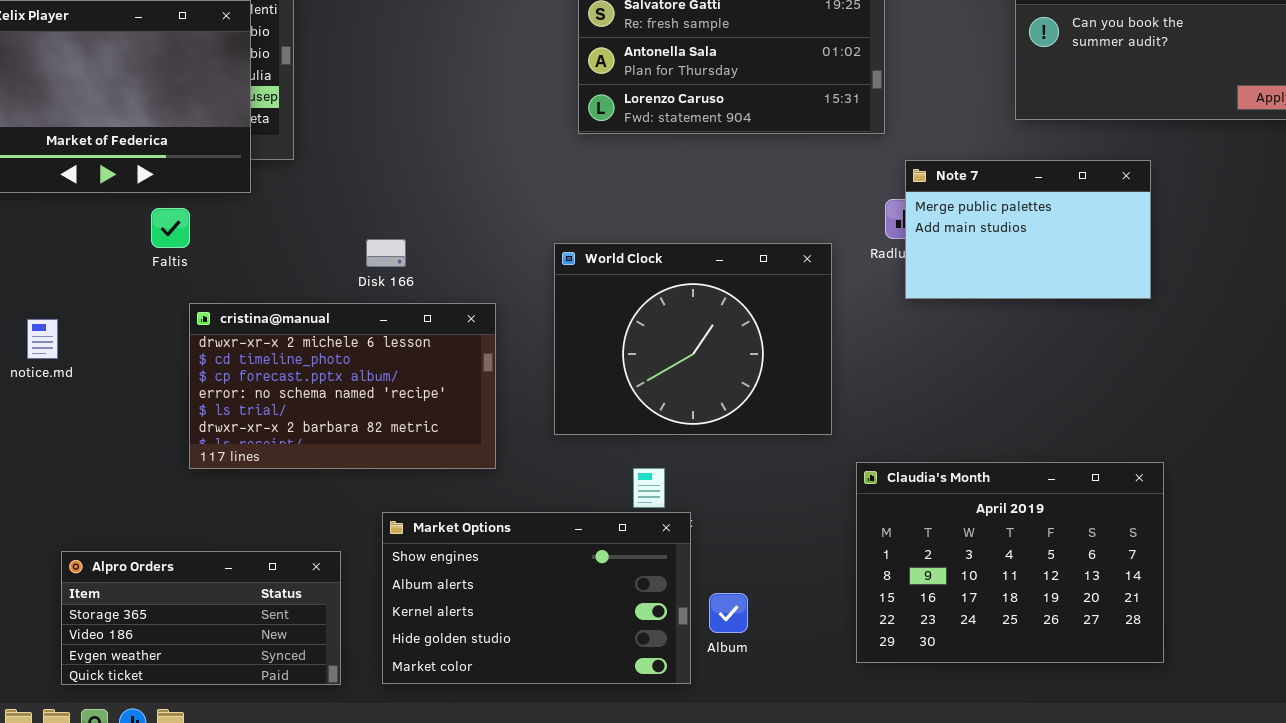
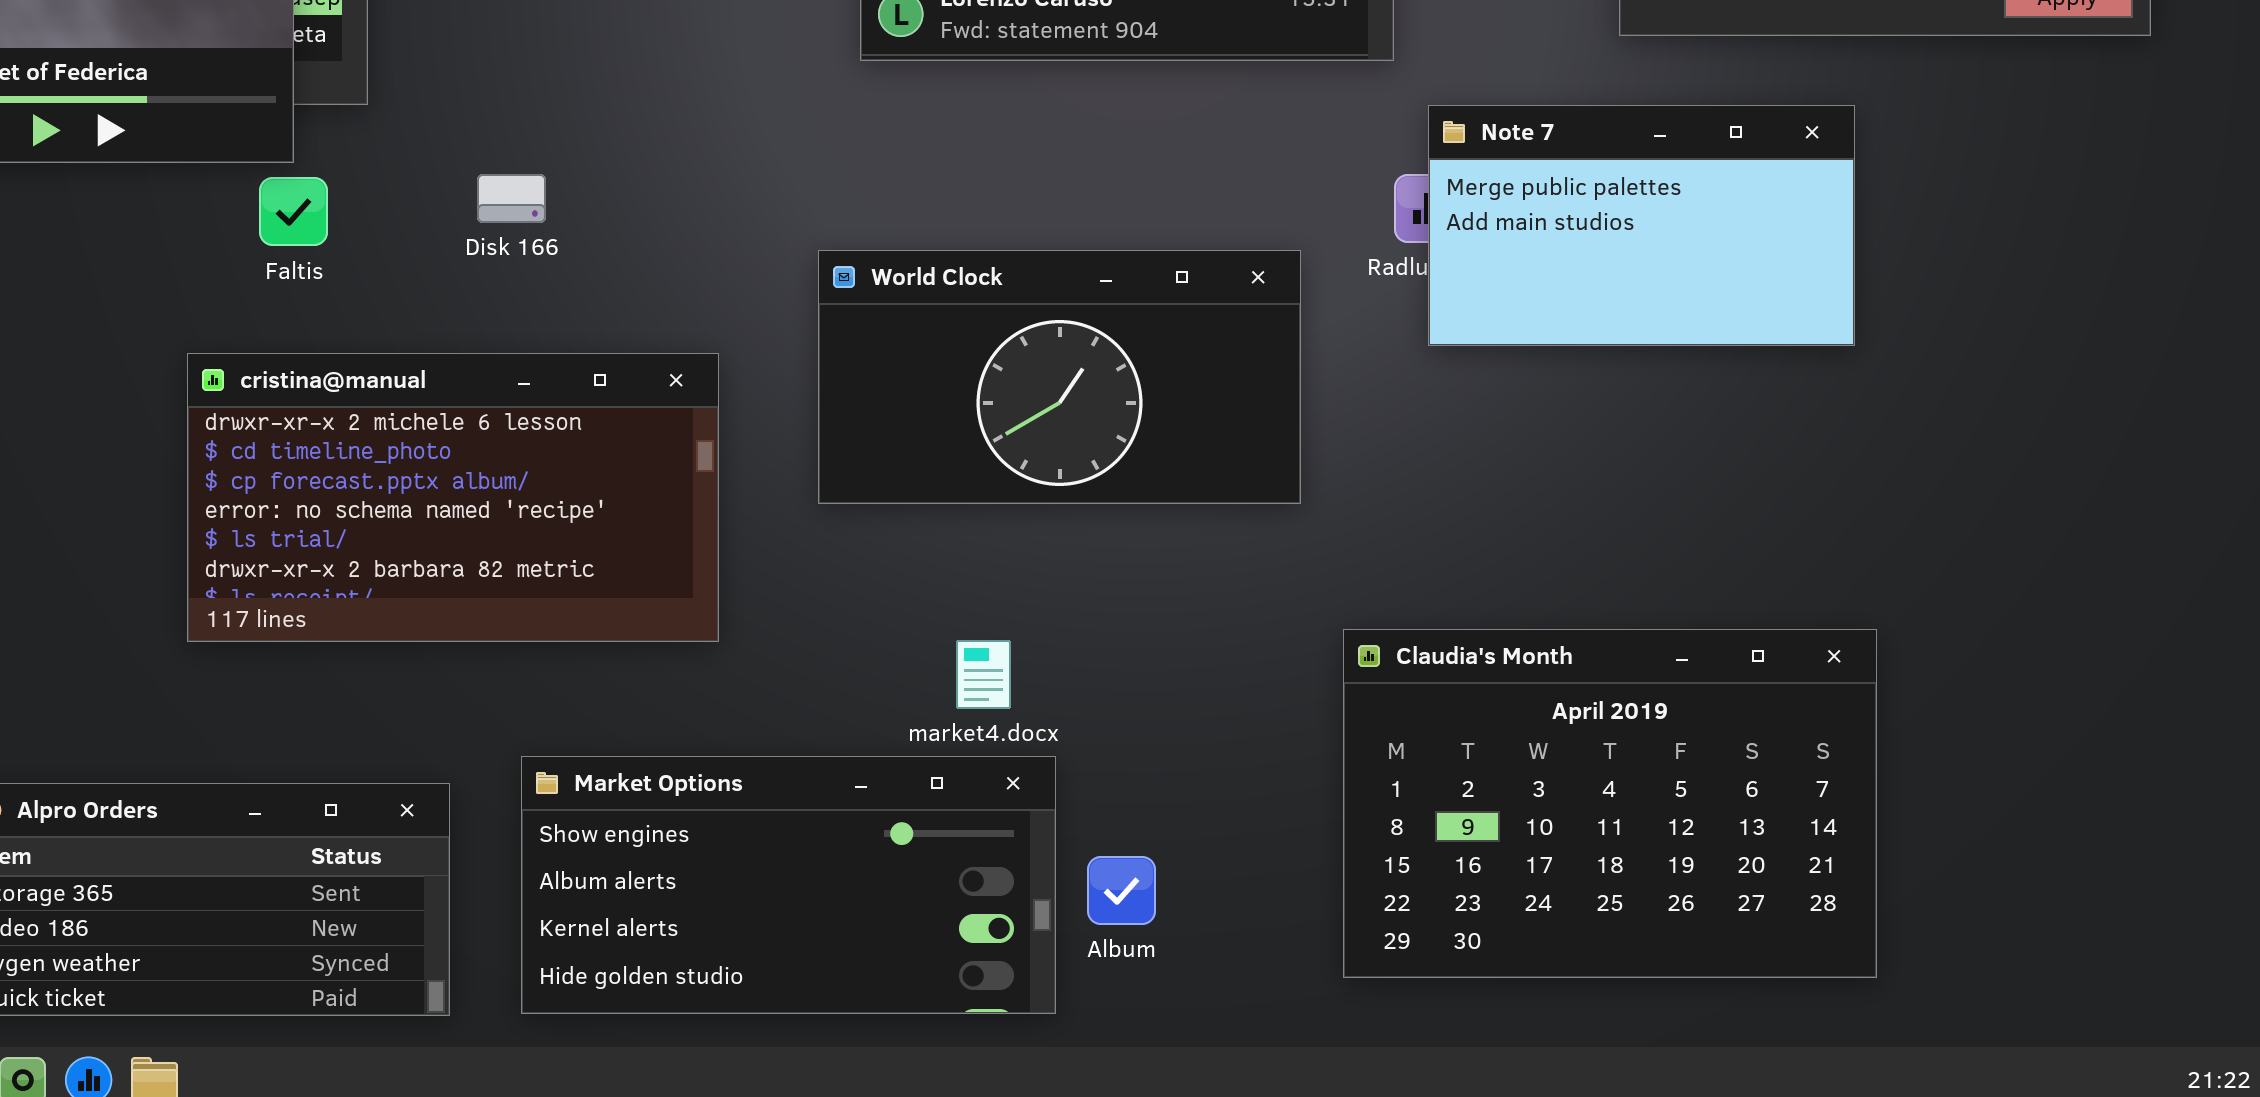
Faltis: [151,208,190,248] -> [259,177,328,246], moved
Disk 166: [366,239,406,267] -> [477,174,546,223], moved
World Clock: [554,243,832,435] -> [818,250,1301,504], resized
Market Options: [382,512,691,684] -> [521,756,1056,1014], resized

